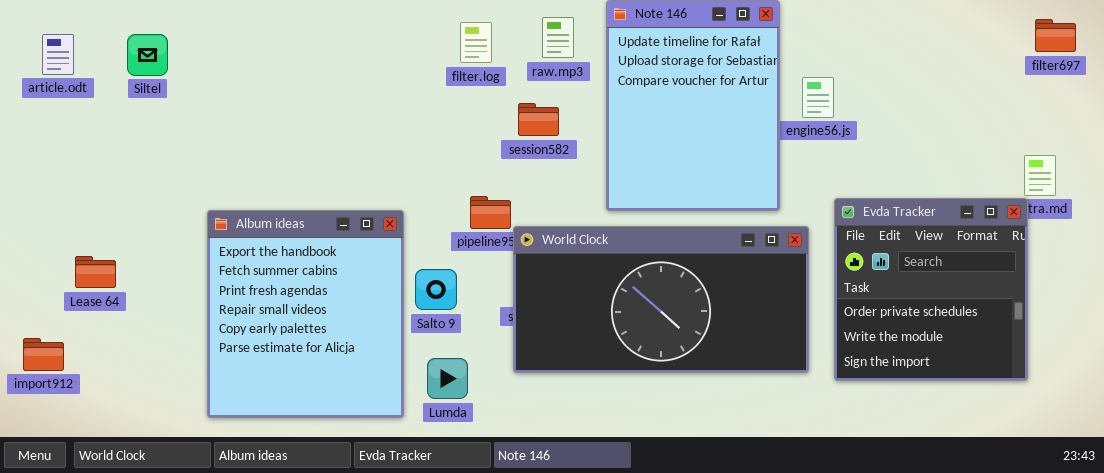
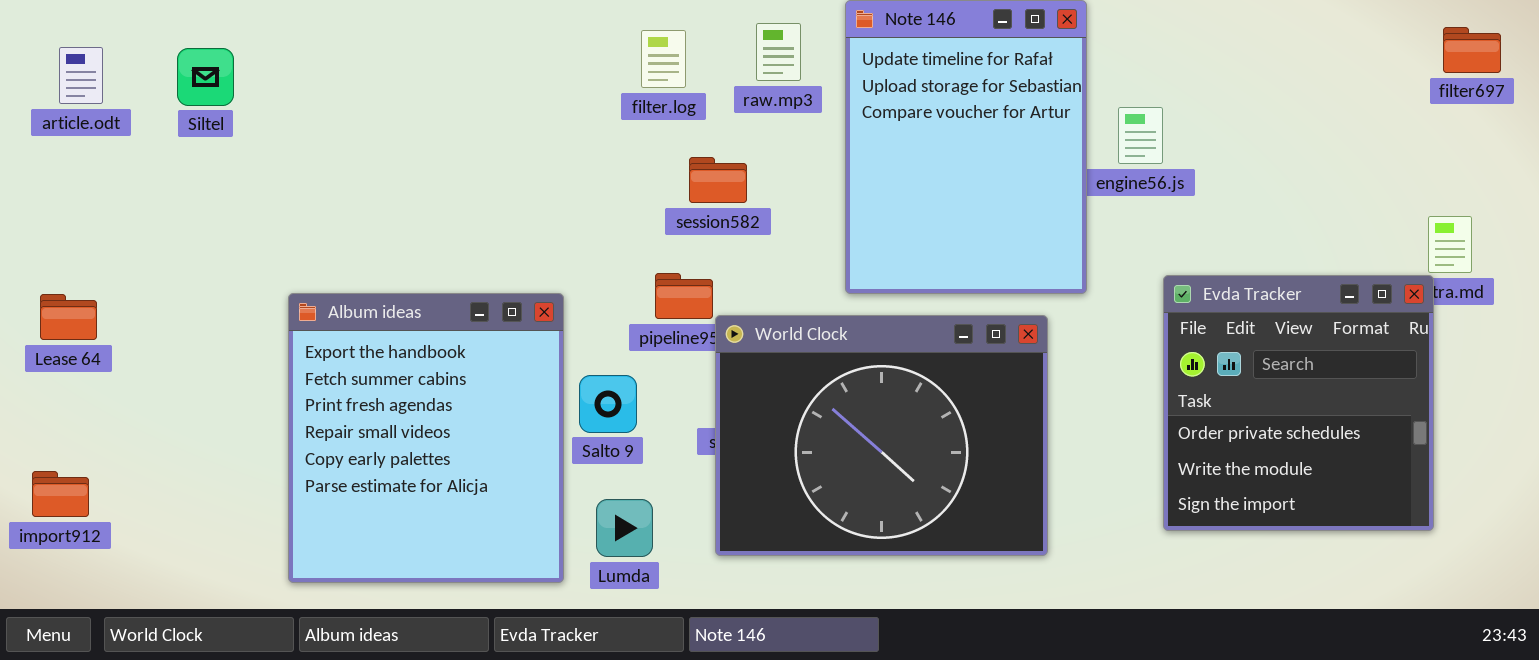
session582: [518,103,559,136] -> [689,157,747,203], moved
World Clock: [513,226,809,373] -> [715,315,1048,556], resized
Lease 64: [75,256,116,288] -> [40,294,97,340], moved

